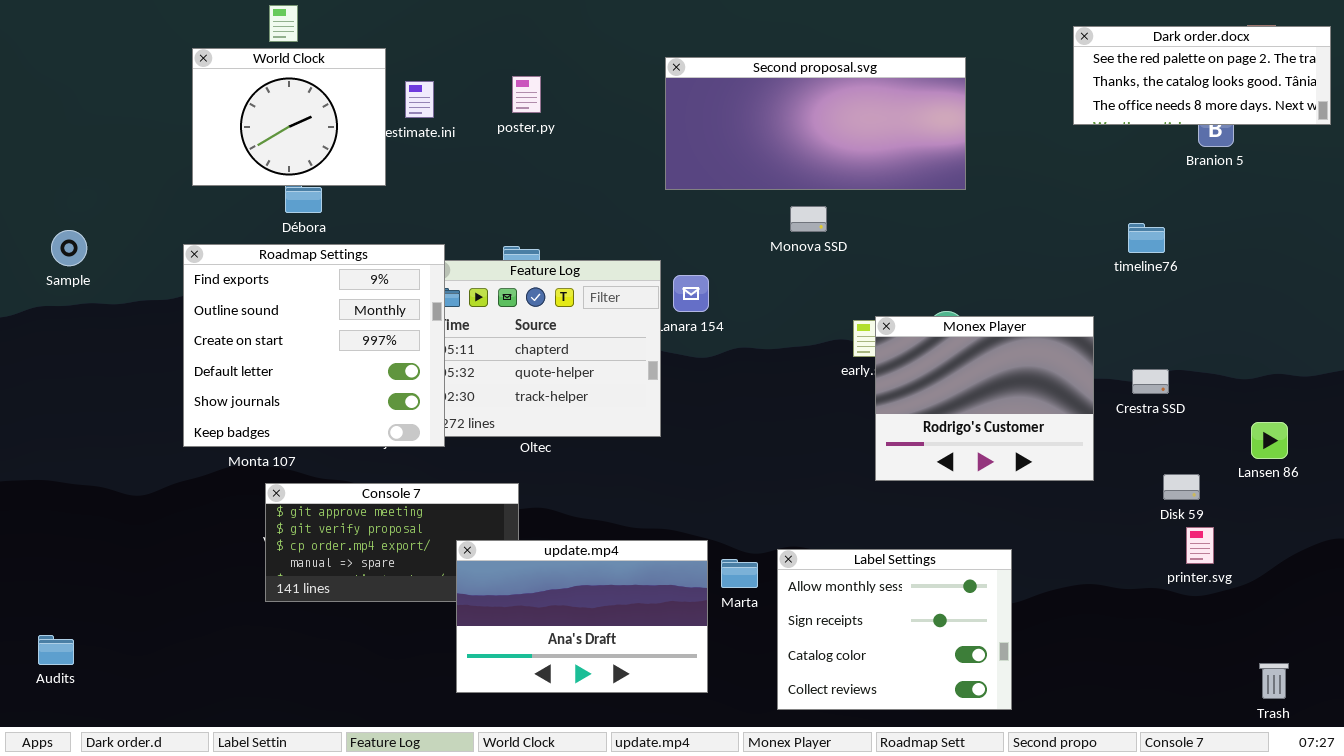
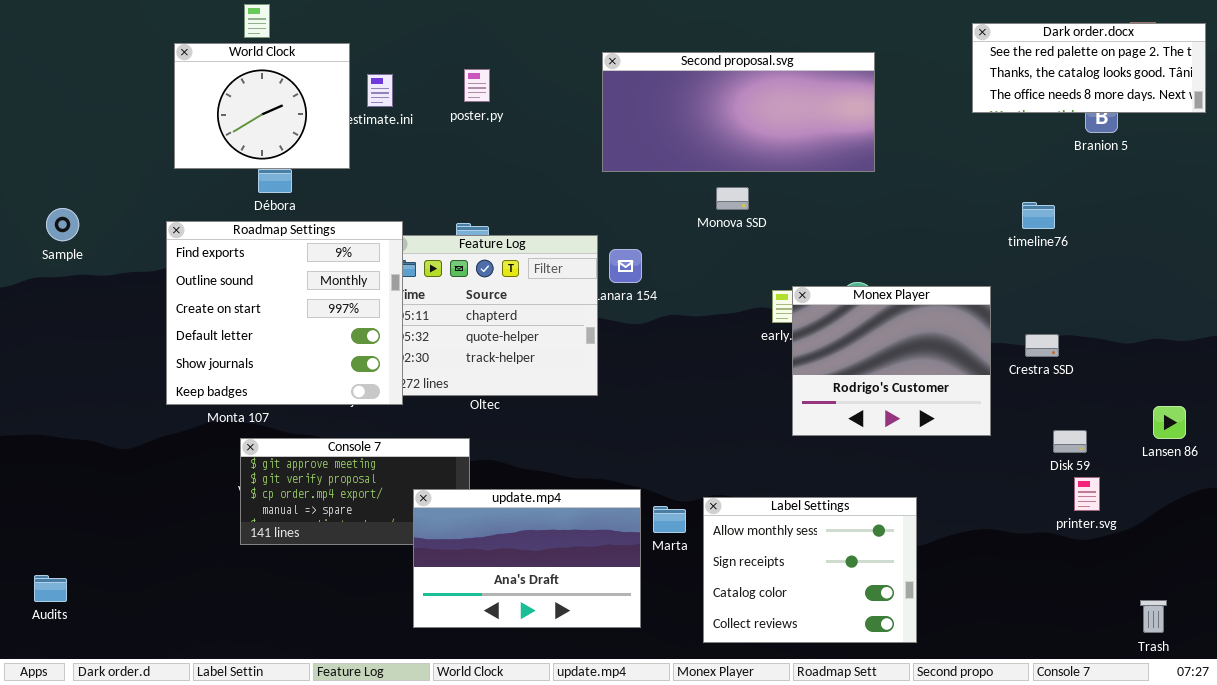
Lansen 86: [1251,422,1288,459] -> [1153,406,1186,439], moved

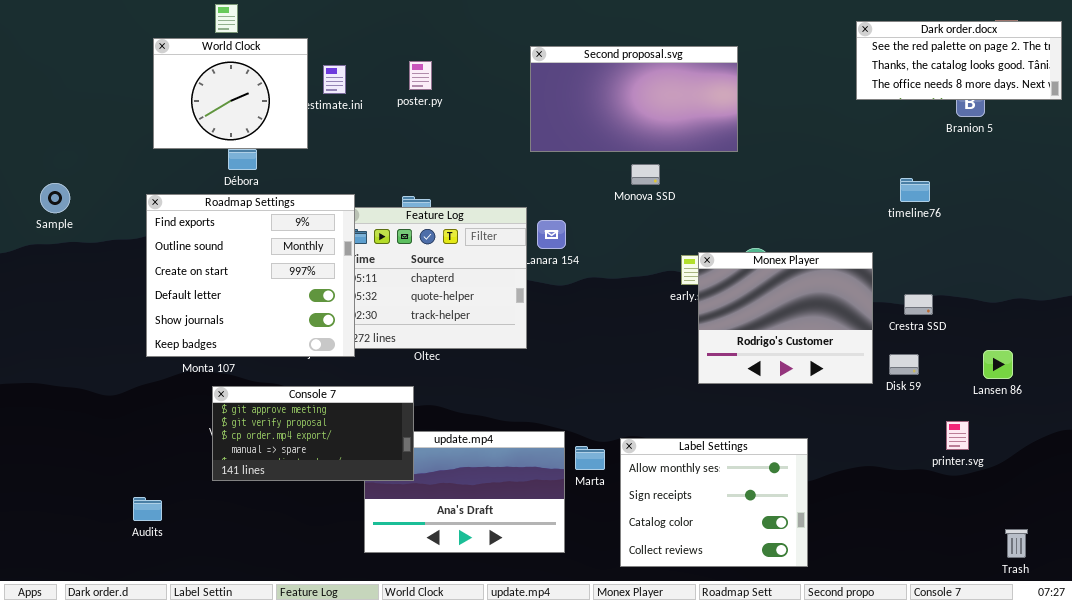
Second proposal.svg: [602,52,875,172] -> [530,46,738,152], resized
Lansen 86: [1153,406,1186,439] -> [983,350,1013,379], moved
Disk 59: [1053,430,1087,453] -> [889,354,919,375], moved
Console 7: [240,438,470,545] -> [212,386,414,481], raised
Audits: [34,575,67,602] -> [133,497,162,521], moved

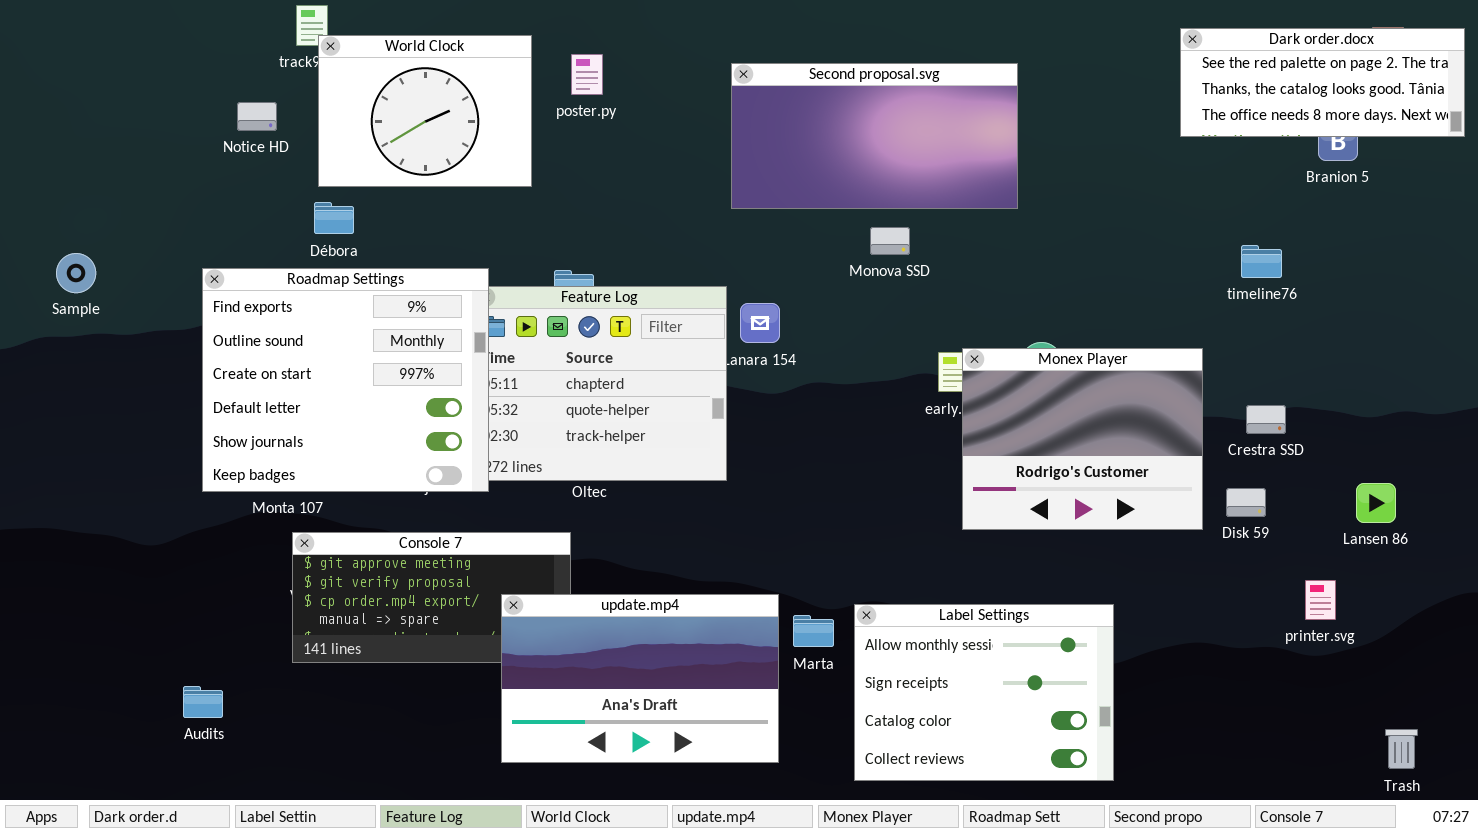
World Clock: [153,38,308,149] -> [318,35,532,187], moved
poster.py: [409,61,432,90] -> [571,54,603,95], moved
update.mp4: [364,431,565,553] -> [501,594,779,763], raised

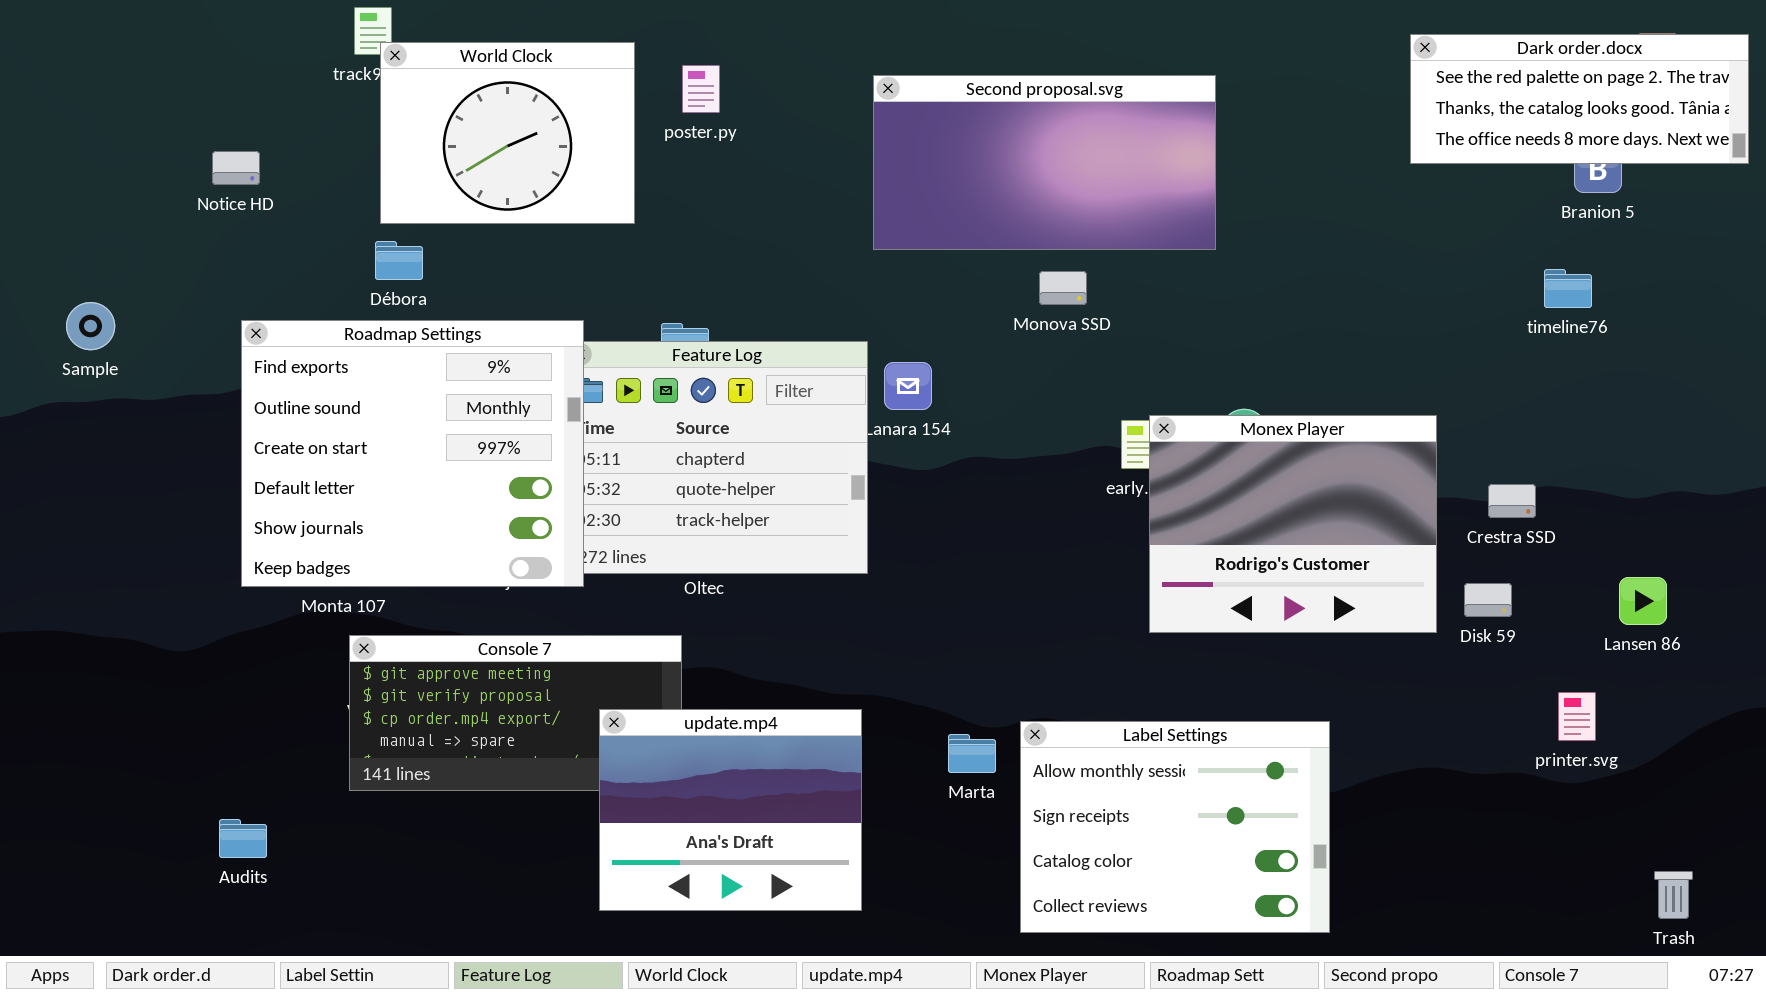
Notice HD: [237,102,277,131] -> [212,151,260,185], moved
timeline76: [1241,245,1282,278] -> [1544,269,1592,308], moved
update.mp4: [501,594,779,763] -> [599,709,862,911], resized

